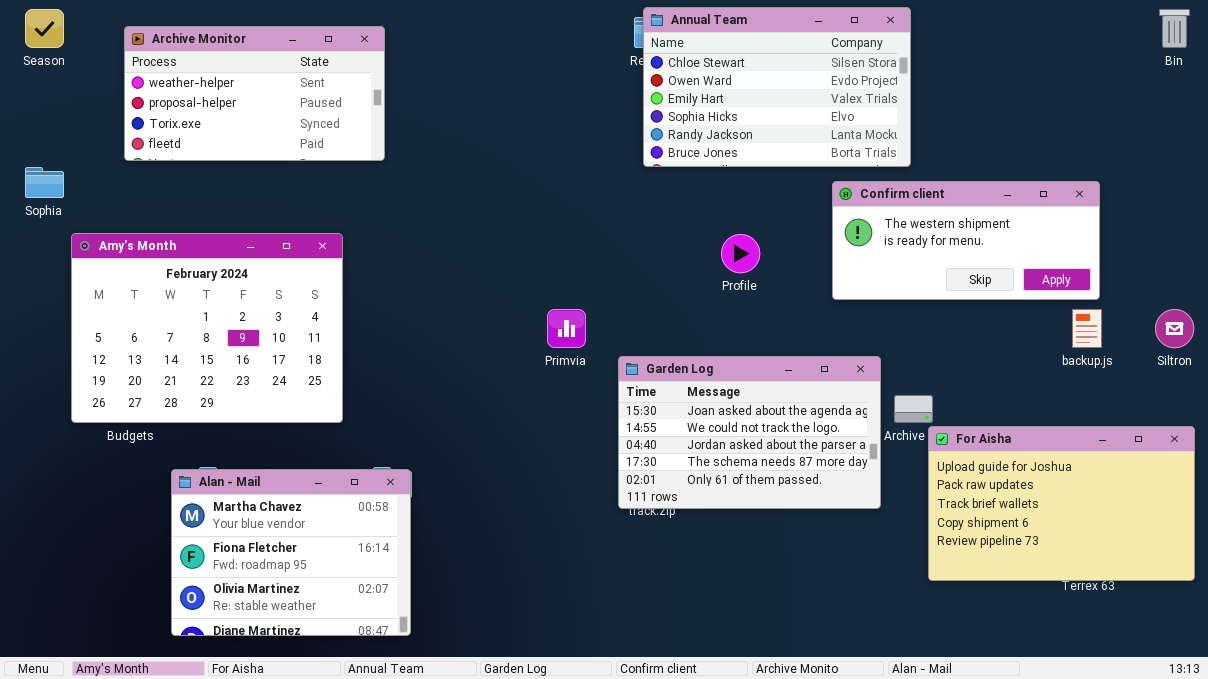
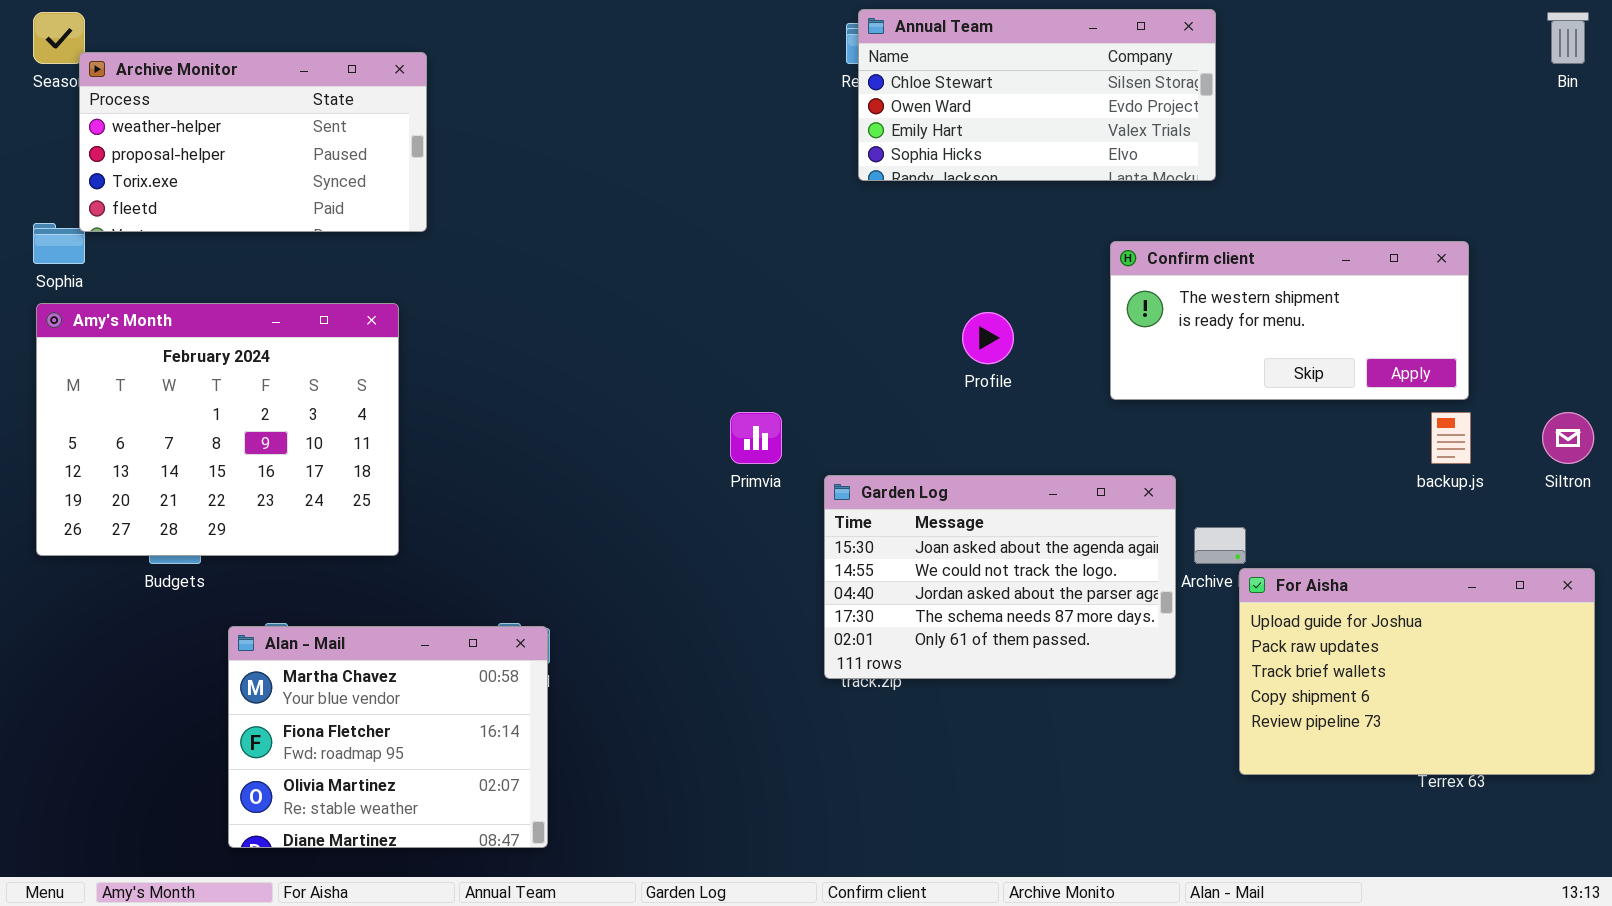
Annual Team: [643,7,911,167] -> [858,9,1216,181], resized
Archive Monitor: [124,26,385,161] -> [79,52,427,232], moved
Amy's Month: [71,233,343,423] -> [36,303,399,556], moved

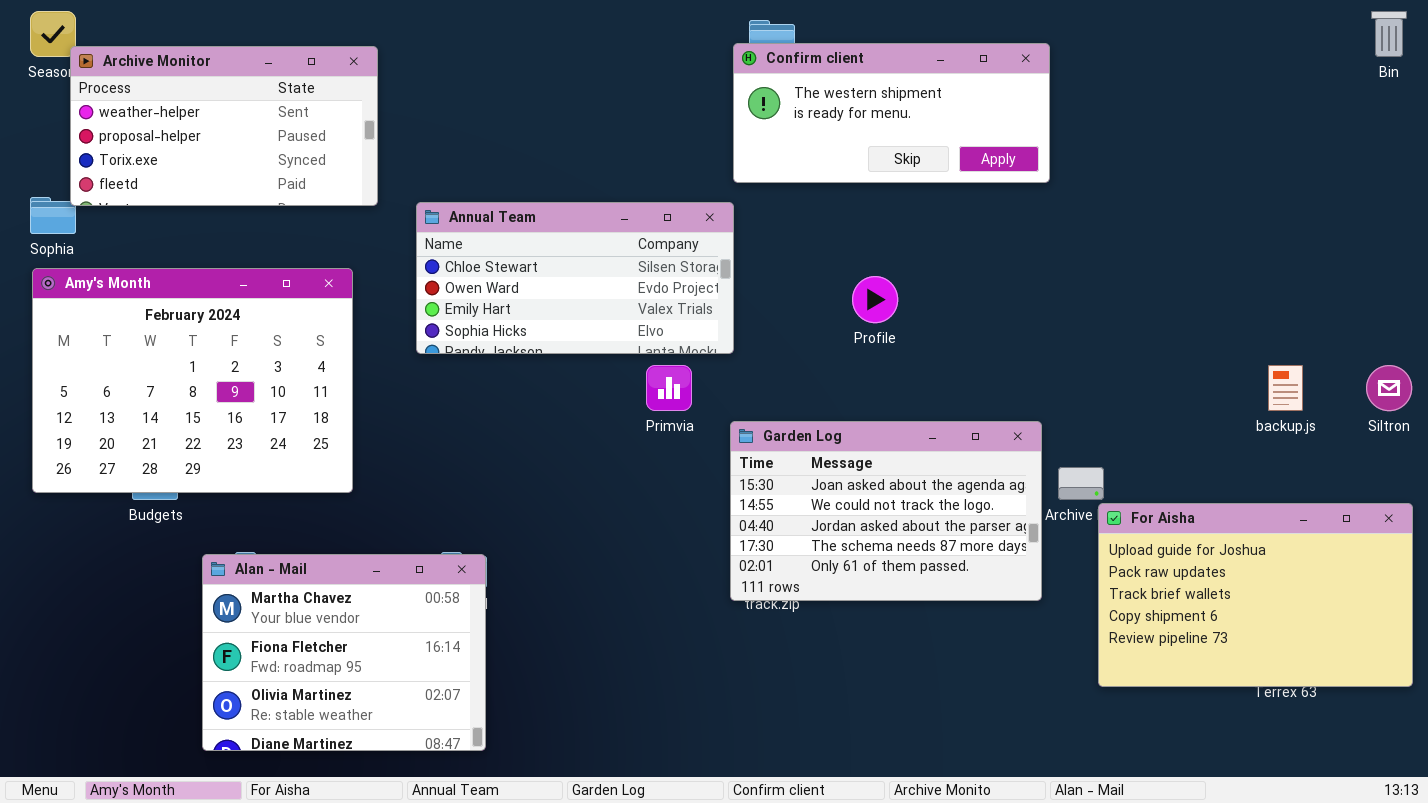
Annual Team: [858,9,1216,181] -> [416,202,734,354], moved
Confirm client: [1110,241,1469,400] -> [733,43,1050,183], moved

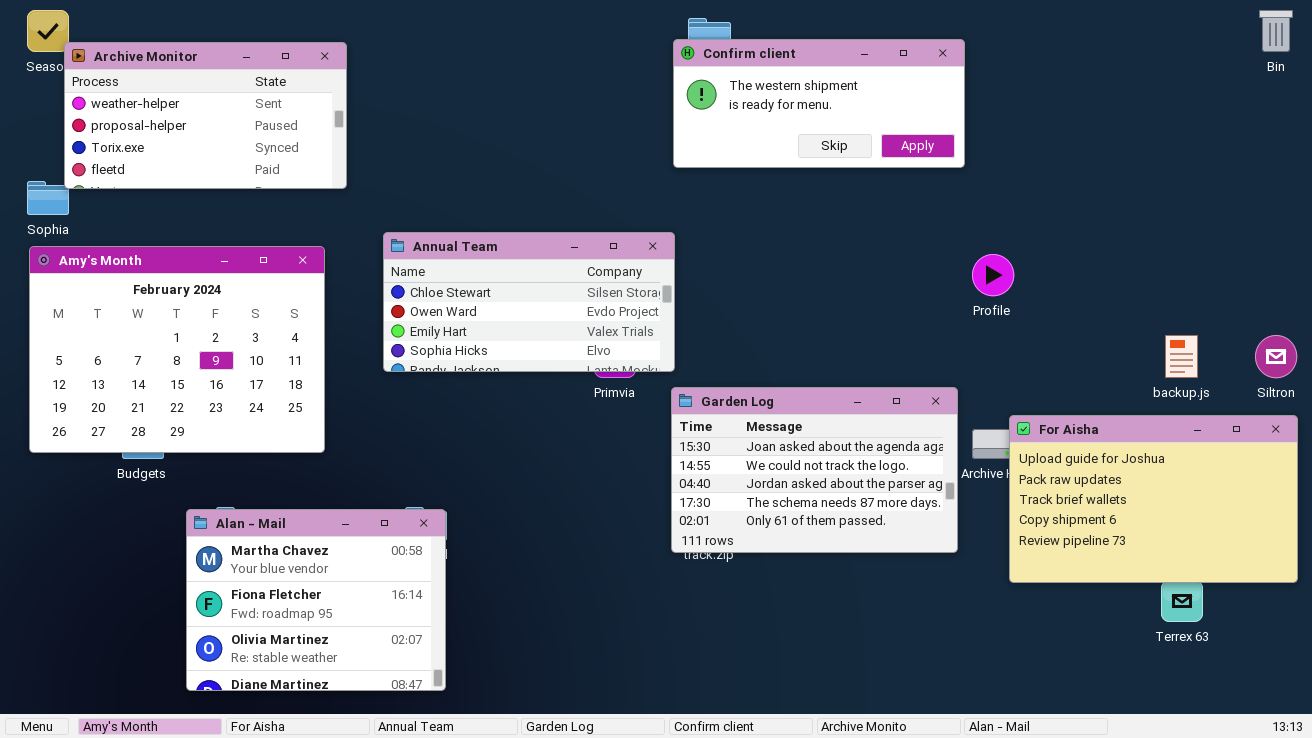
Annual Team: [416,202,734,354] -> [383,232,675,372], moved
Profile: [852,276,898,323] -> [972,254,1014,296], moved
For Aisha: [1098,503,1413,687] -> [1009,415,1298,583], moved

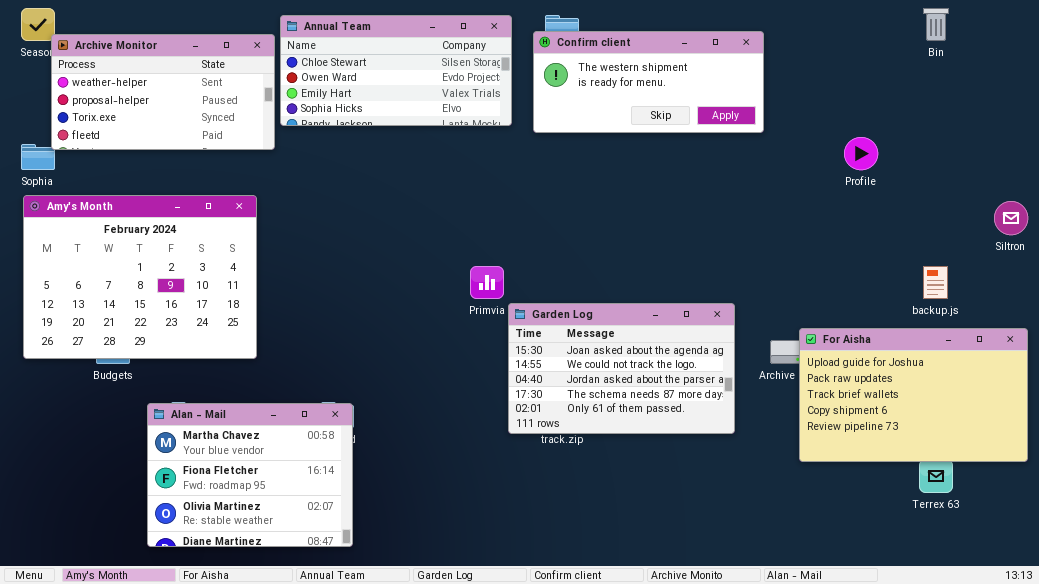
Bin: [1259,10,1293,52] -> [923,8,949,41], moved
Annual Team: [383,232,675,372] -> [280,15,512,126], moved
Profile: [972,254,1014,296] -> [844,137,878,170], moved
Siltron: [1255,335,1297,378] -> [994,201,1028,235], moved
Garden Log: [671,387,958,553] -> [508,303,735,434], moved

